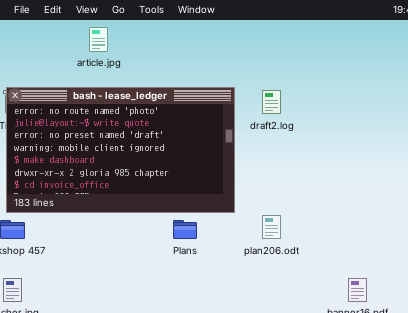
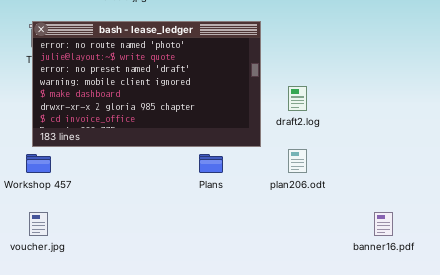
draft2.log: [262,90,281,114] -> [288,86,307,111], moved

